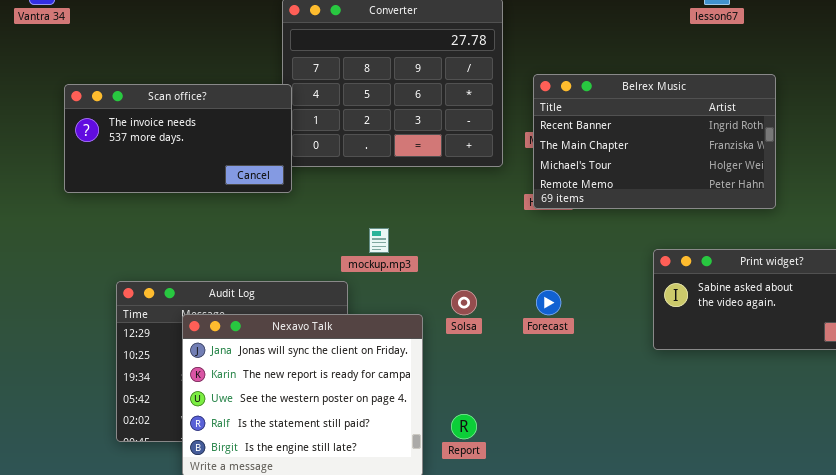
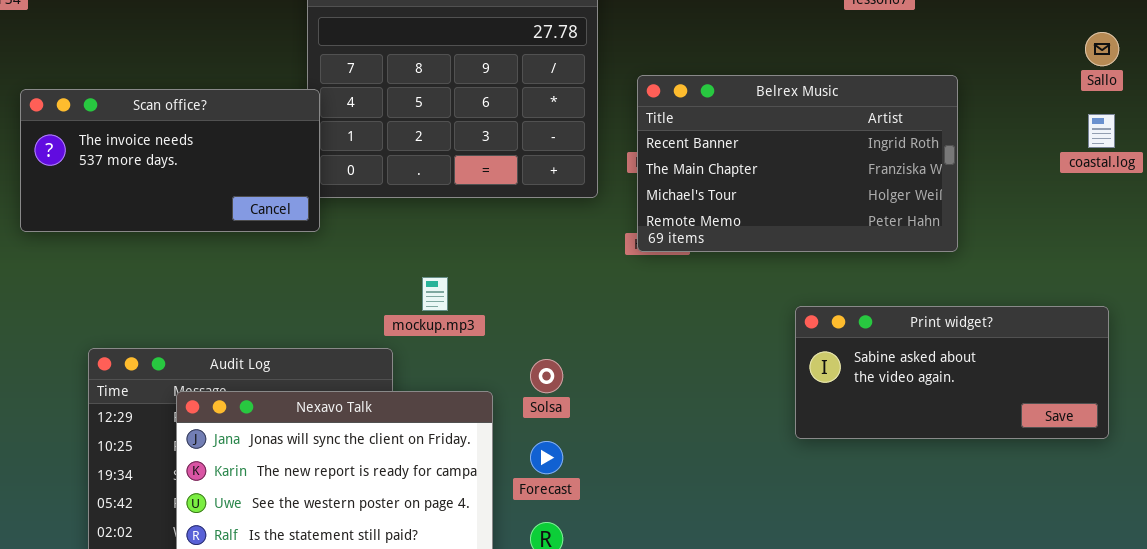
Forecast: [536,290,561,315] -> [530,441,563,474], moved

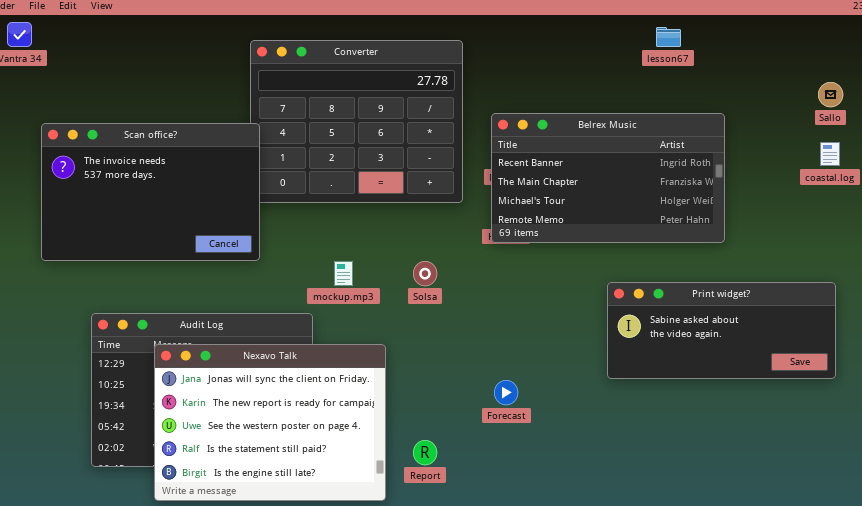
Scan office?: [20,89,320,232] -> [41,123,260,261], resized
Solsa: [530,359,563,393] -> [413,261,437,286], moved
Forecast: [530,441,563,474] -> [494,380,518,405], moved

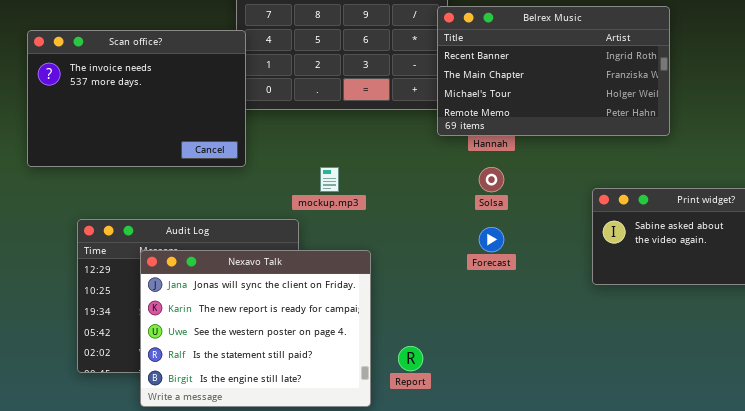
Belrex Music: [491,113,725,243] -> [437,6,670,136], moved
Solsa: [413,261,437,286] -> [479,167,504,192], moved
Forecast: [494,380,518,405] -> [479,227,504,252], moved

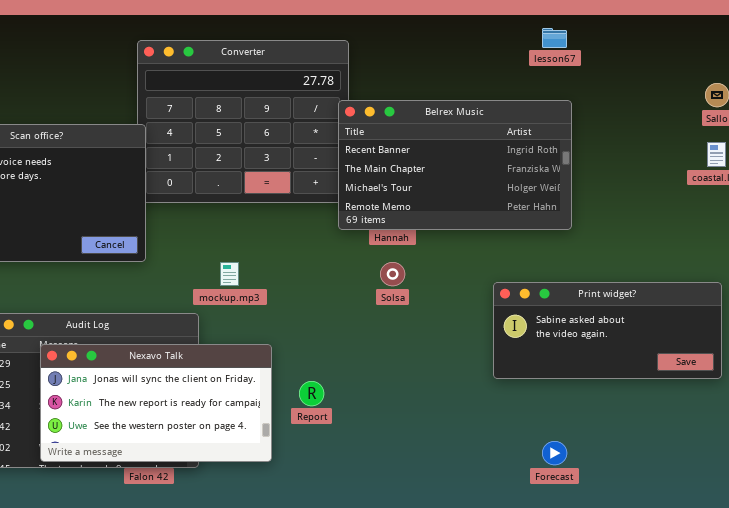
Forecast: [479,227,504,252] -> [542,441,567,465], moved
Nexavo Talk: [140,250,371,407] -> [40,344,272,462], resized
Report: [398,346,423,371] -> [299,381,324,406], moved

